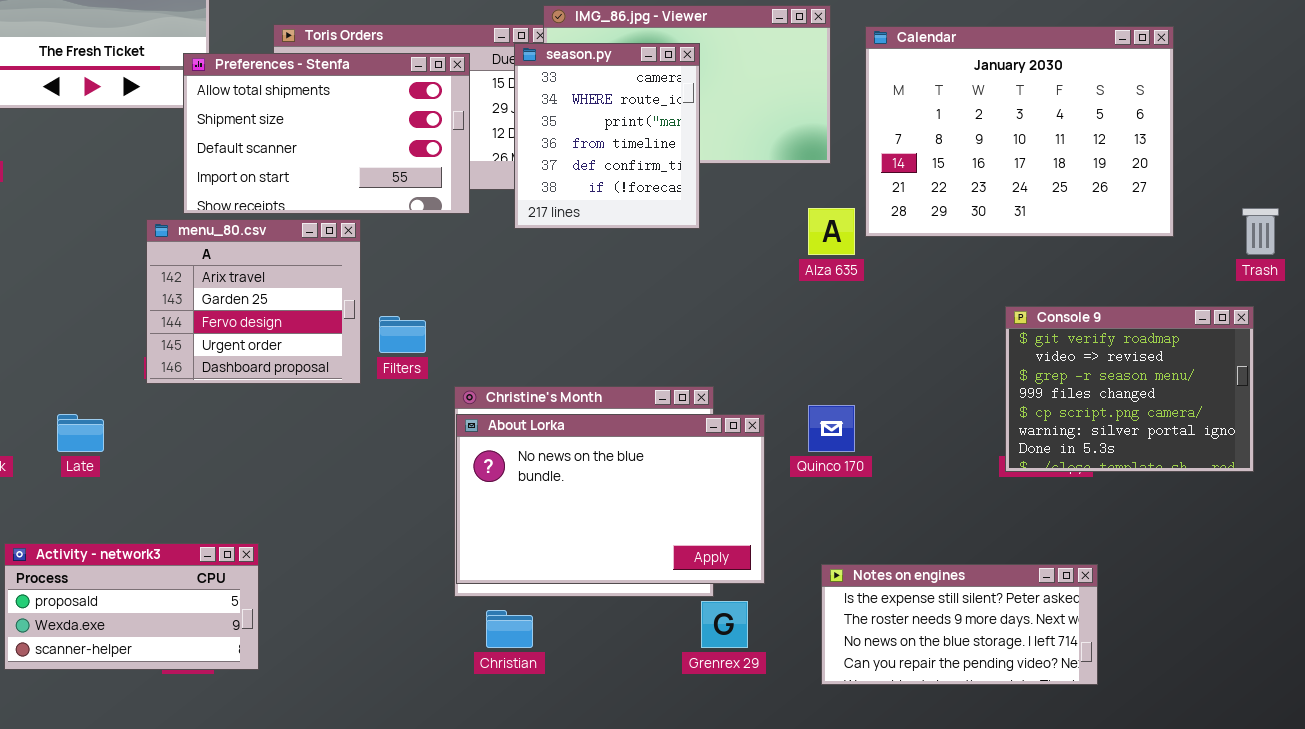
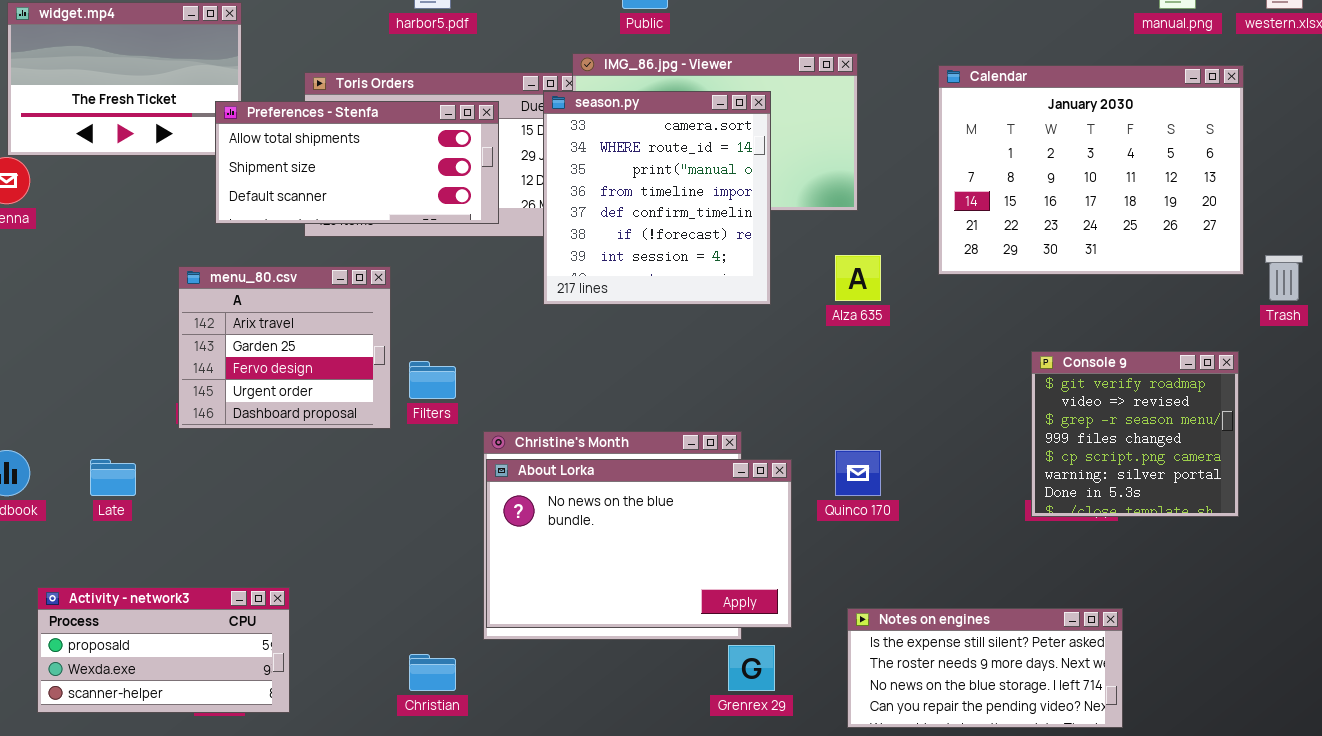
Calendar: [865,26,1174,237] -> [938,65,1244,275], moved
season.py: [514,43,700,229] -> [543,91,771,305], resized
Preferences - Stenfa: [183,53,470,214] -> [215,101,499,224], resized
Console 9: [1005,306,1254,472] -> [1031,351,1239,517], resized
Christian: [486,610,533,648] -> [409,654,456,691], moved

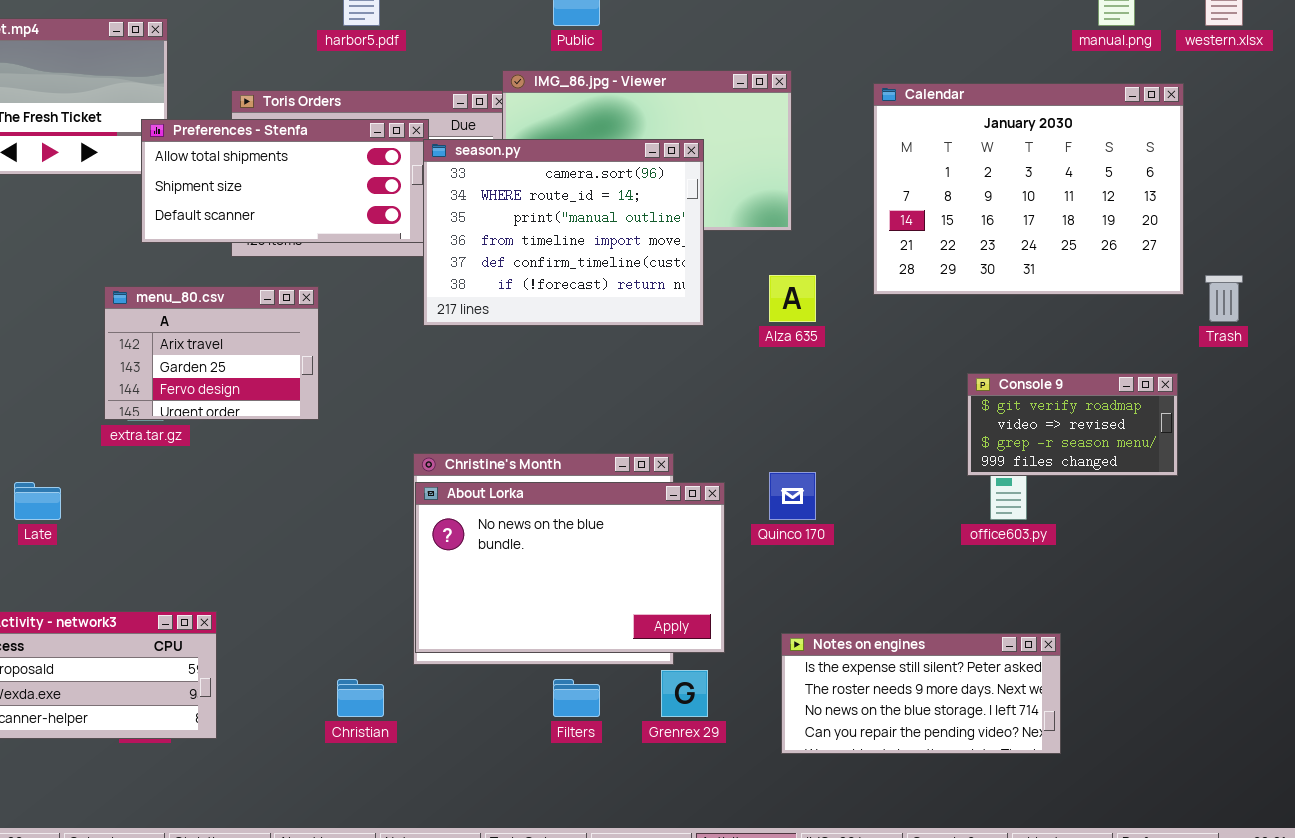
season.py: [543,91,771,305] -> [423,139,704,326], resized
menu_80.csv: [178,266,391,429] -> [104,286,319,420], resized
Console 9: [1031,351,1239,517] -> [967,373,1178,476], resized
Filters: [409,361,456,399] -> [553,679,600,717], moved

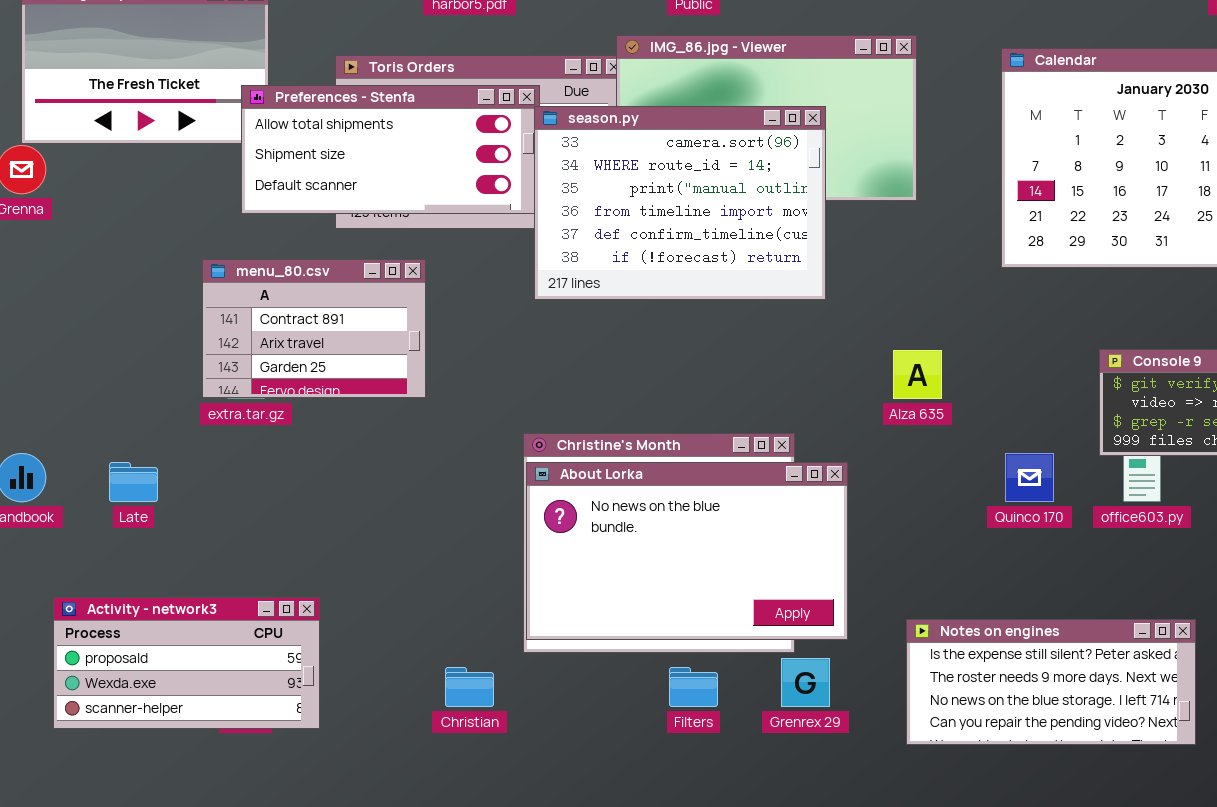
Alza 635: [769,275,816,322] -> [893,350,942,399], moved
menu_80.csv: [104,286,319,420] -> [202,259,426,398], scrolled up 1 row
Quinco 170: [769,472,816,520] -> [1005,453,1054,502], moved

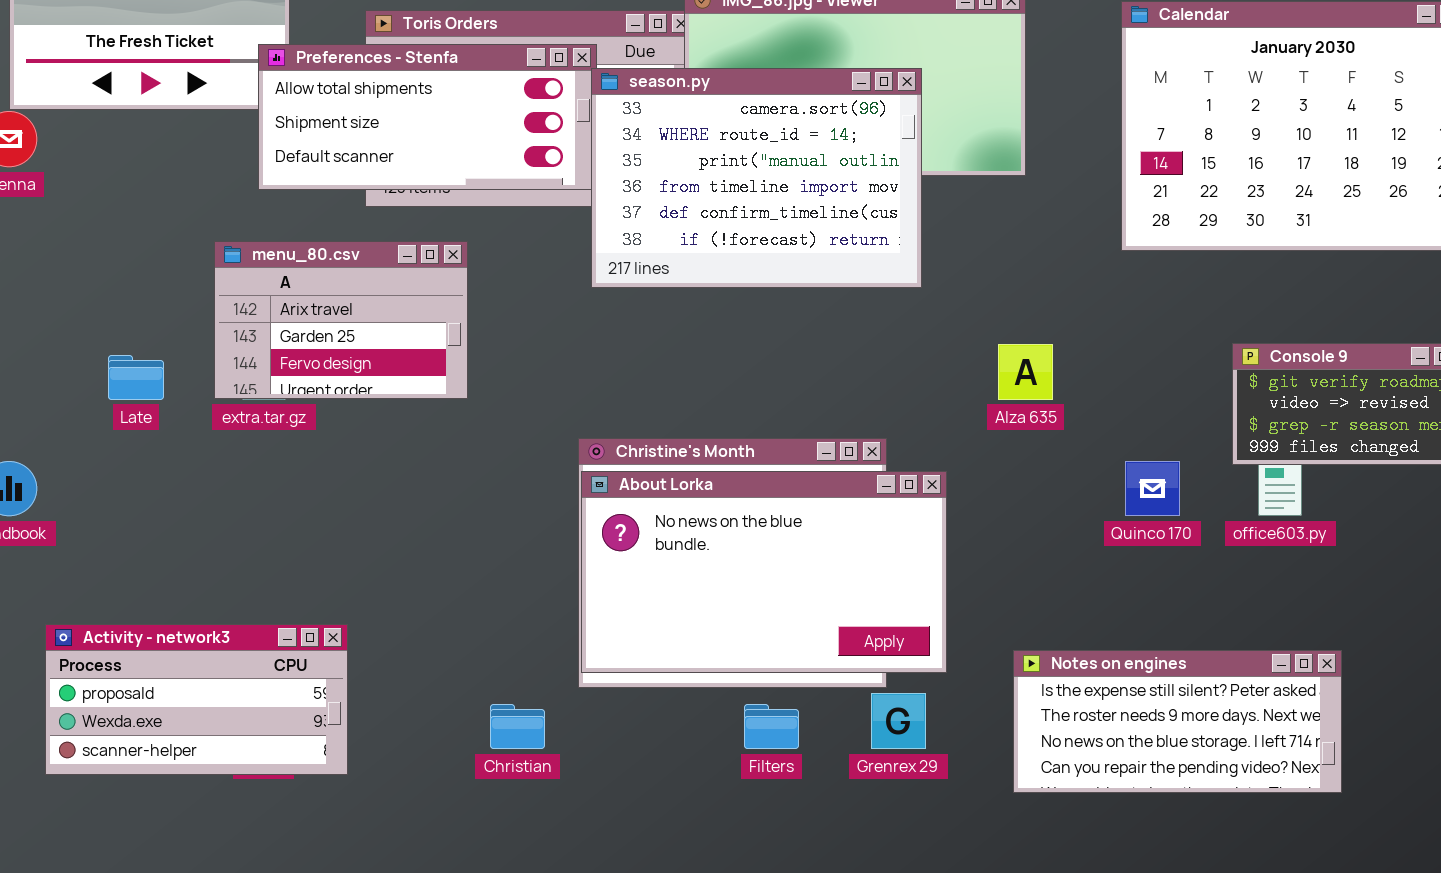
menu_80.csv: [202,259,426,398] -> [214,241,468,399], scrolled down 1 row
Late: [109,462,158,502] -> [108,355,164,400], moved

